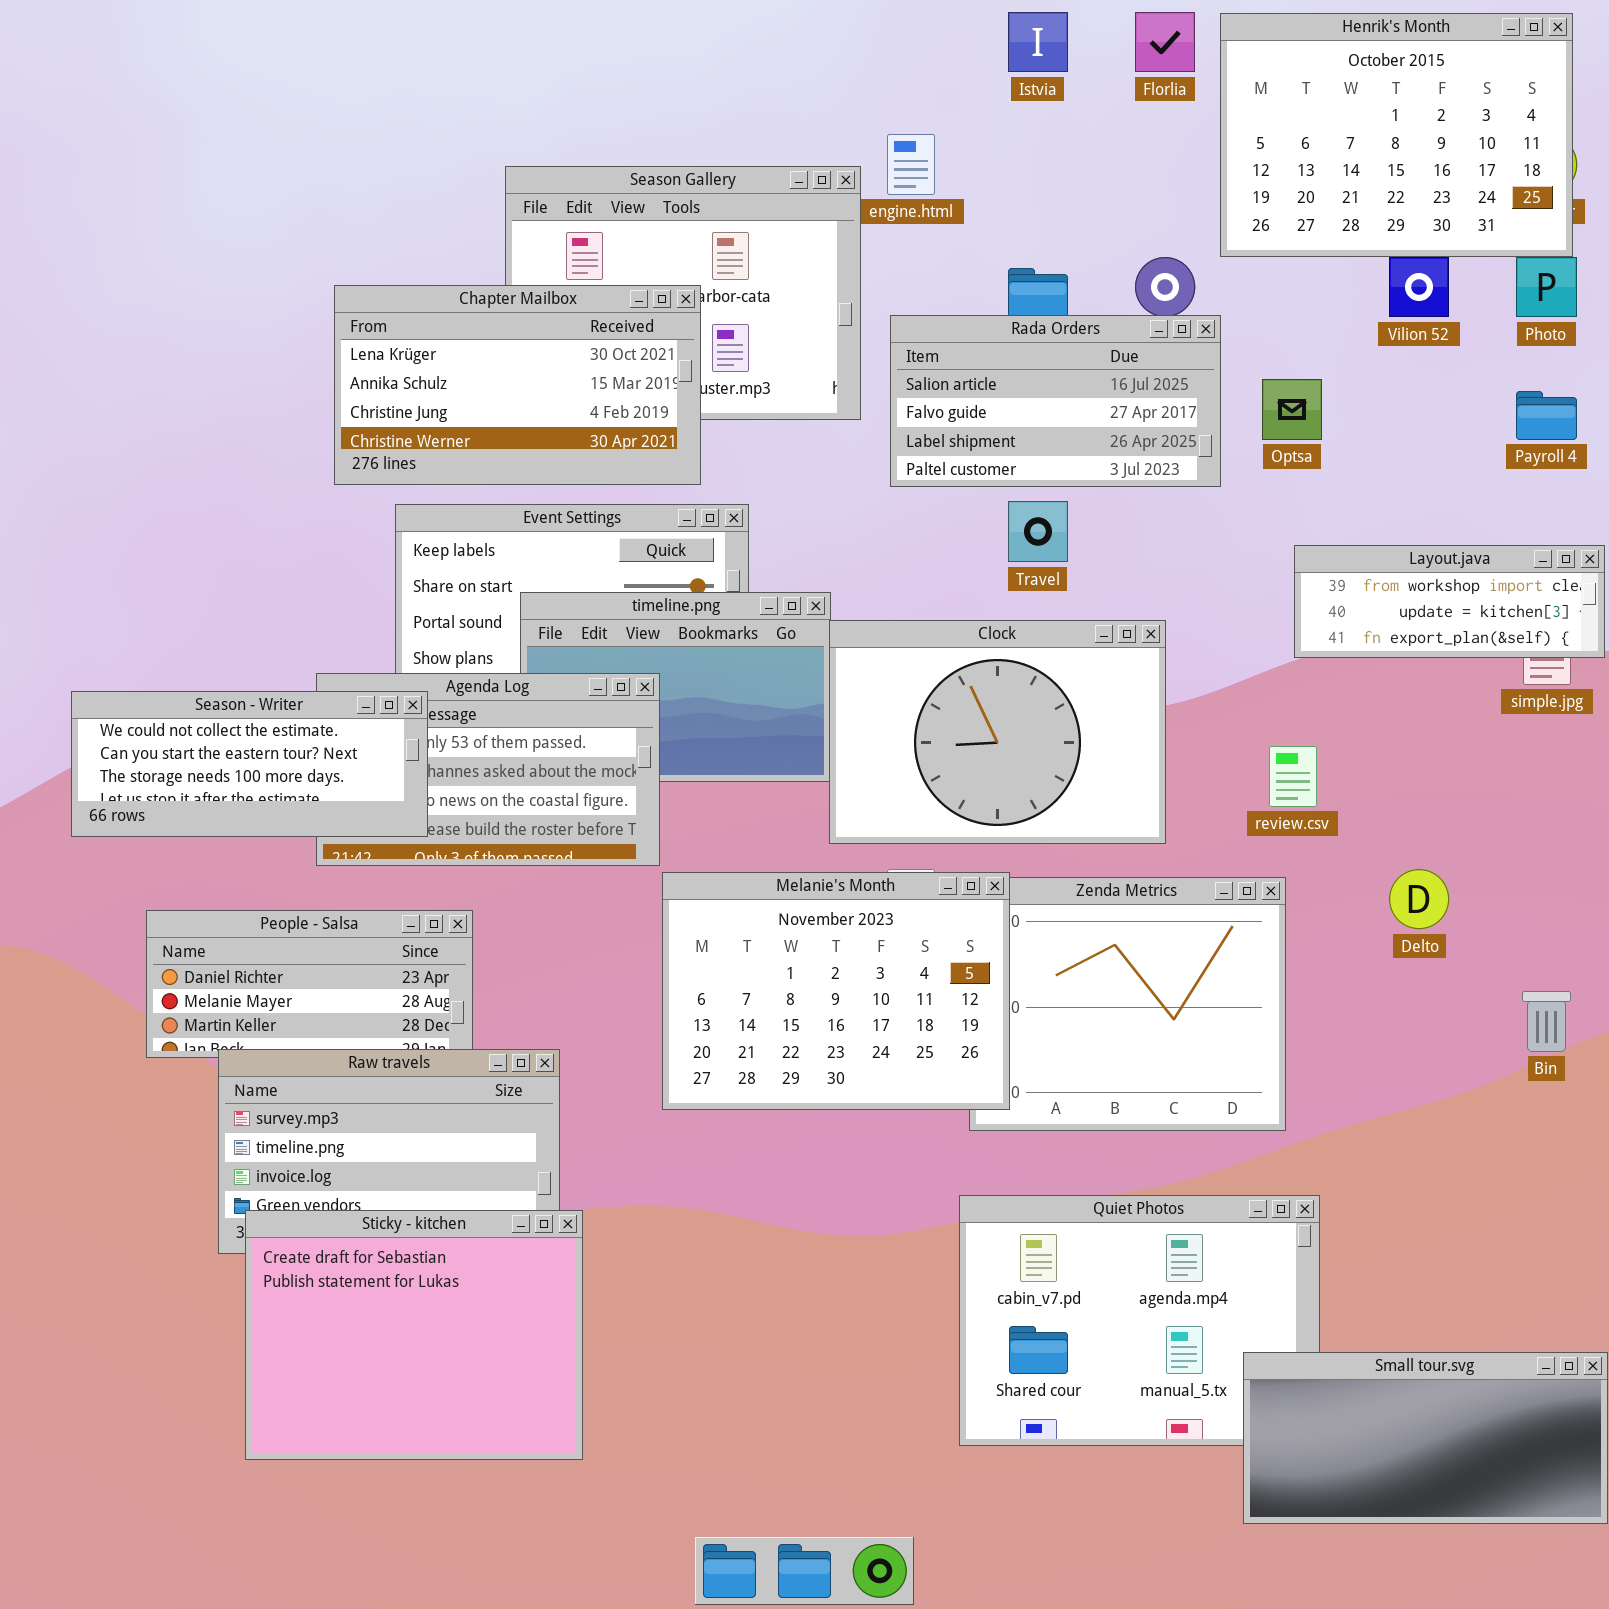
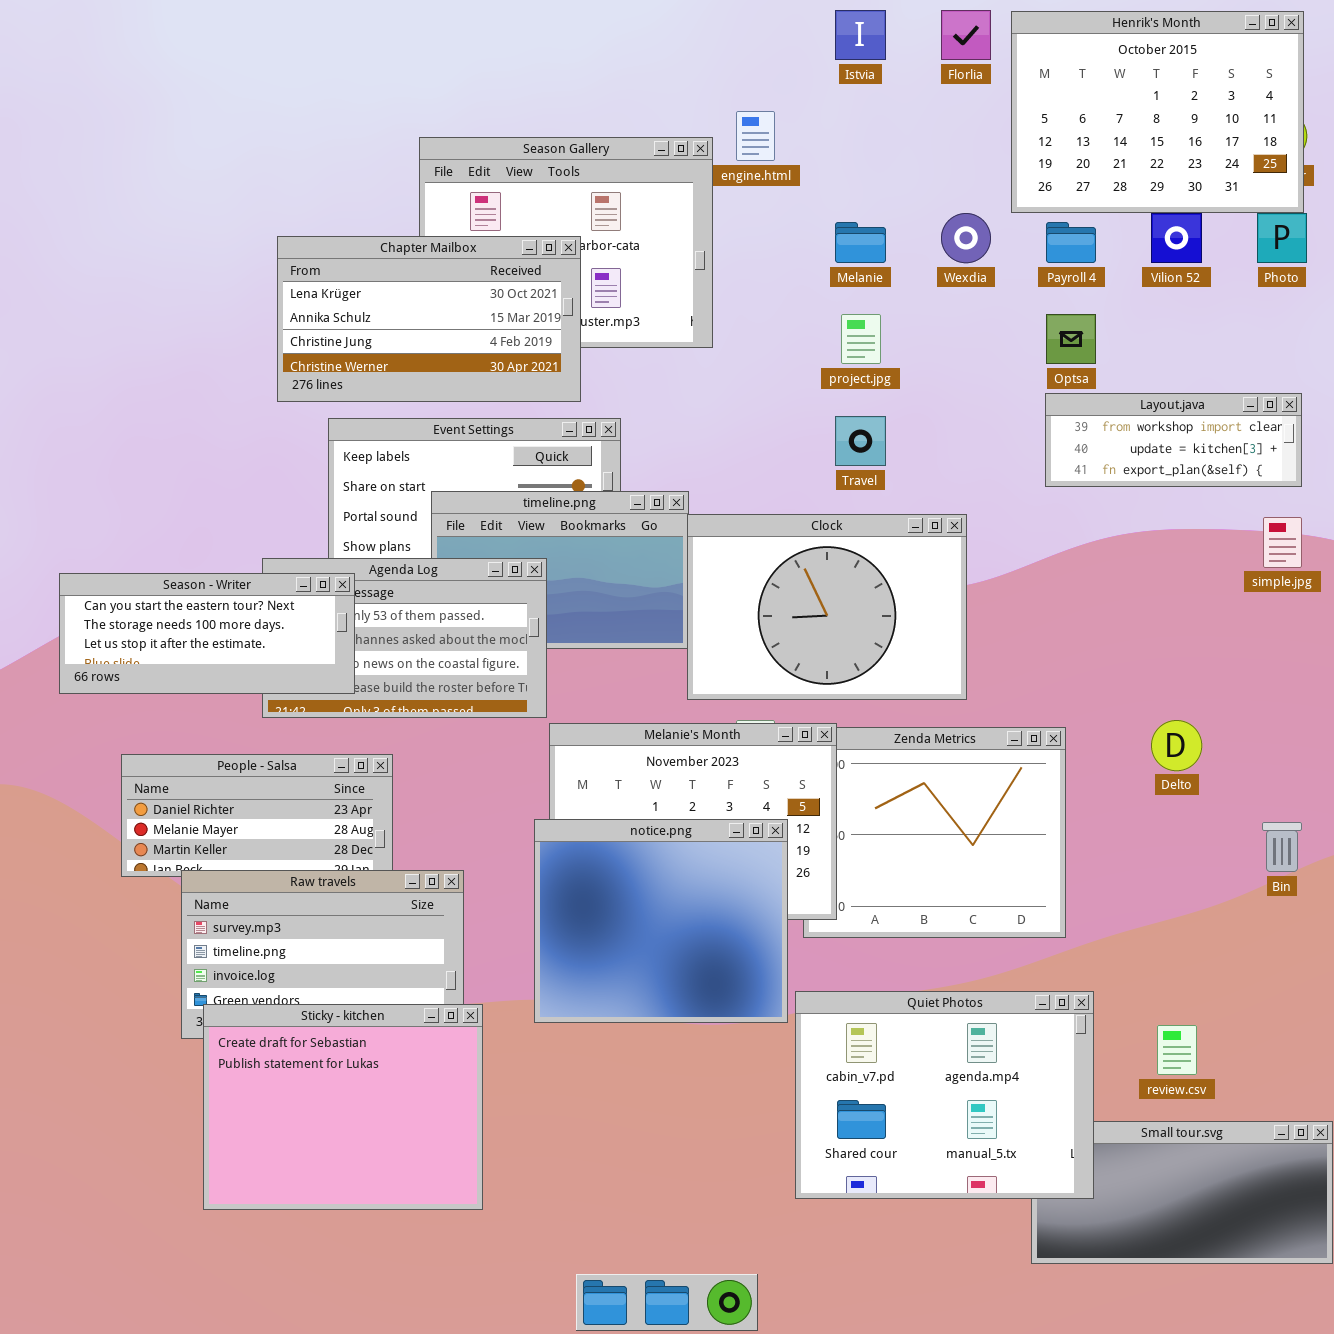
Rada Orders: [890,315,1221,487] -> none, closed
Payroll 4: [1516,391,1577,440] -> [1046,222,1096,263], moved
Layout.java: [1294,545,1605,658] -> [1045,393,1302,487], moved
Season - Writer: [71,691,428,837] -> [59,573,355,694], scrolled down 1 row
review.csv: [1269,746,1317,807] -> [1157,1025,1197,1075], moved
notice.png: none -> [534,819,788,1023], opened
Quiet Photos: [959,1195,1320,1446] -> [795,991,1094,1199], raised

